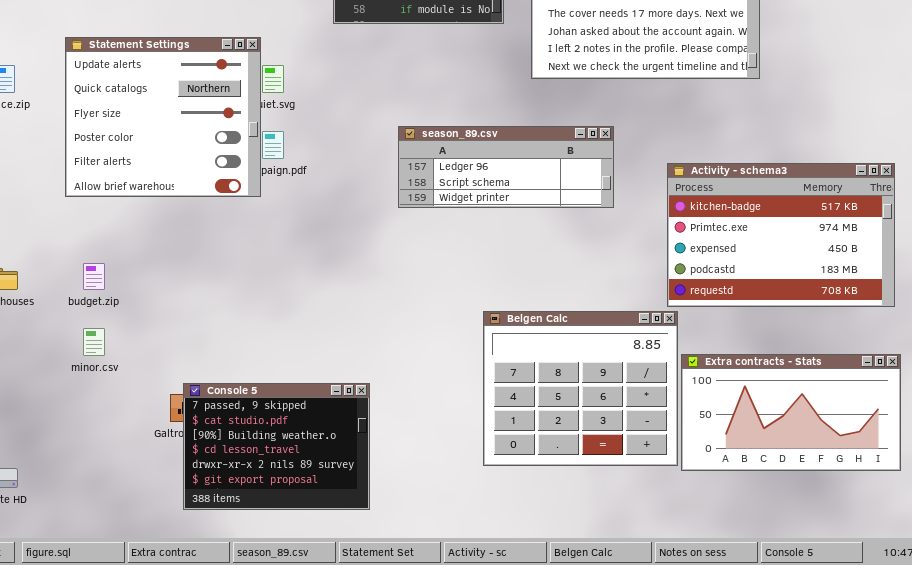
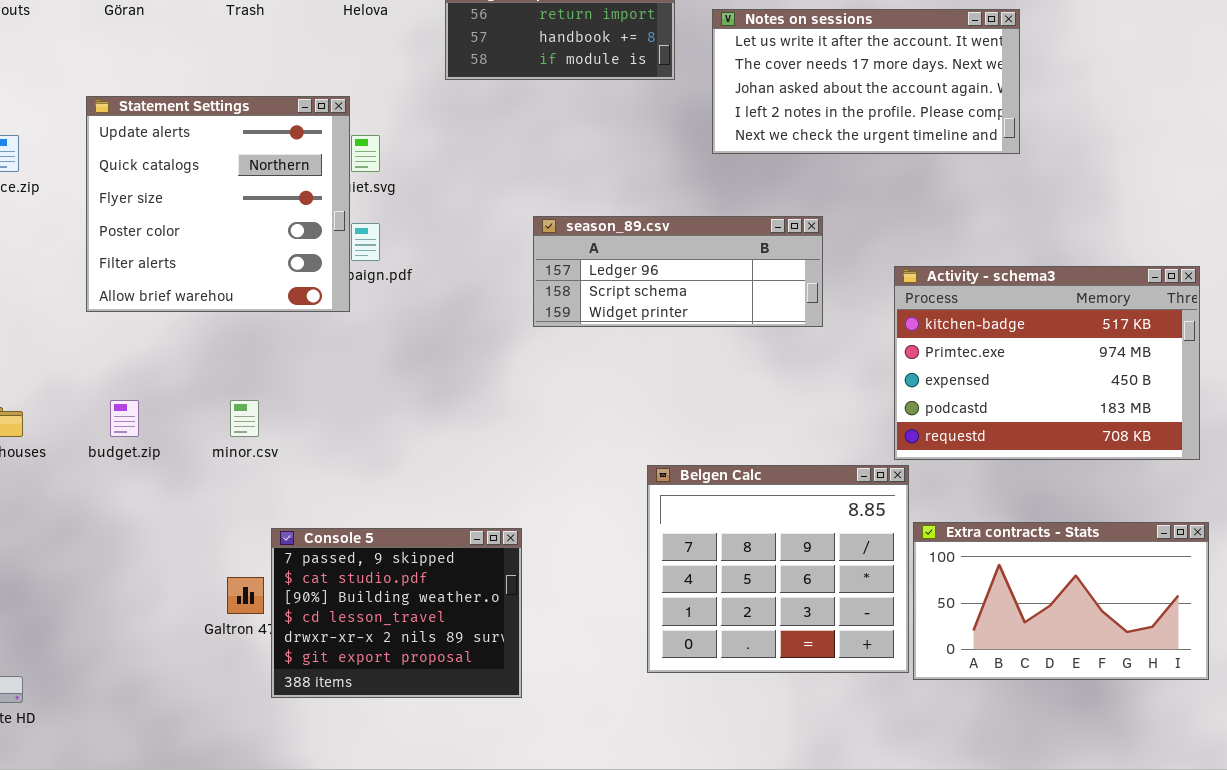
minor.csv: [83,328,105,356] -> [230,400,259,437], moved
Console 5: [183,383,370,510] -> [271,528,522,698], moved

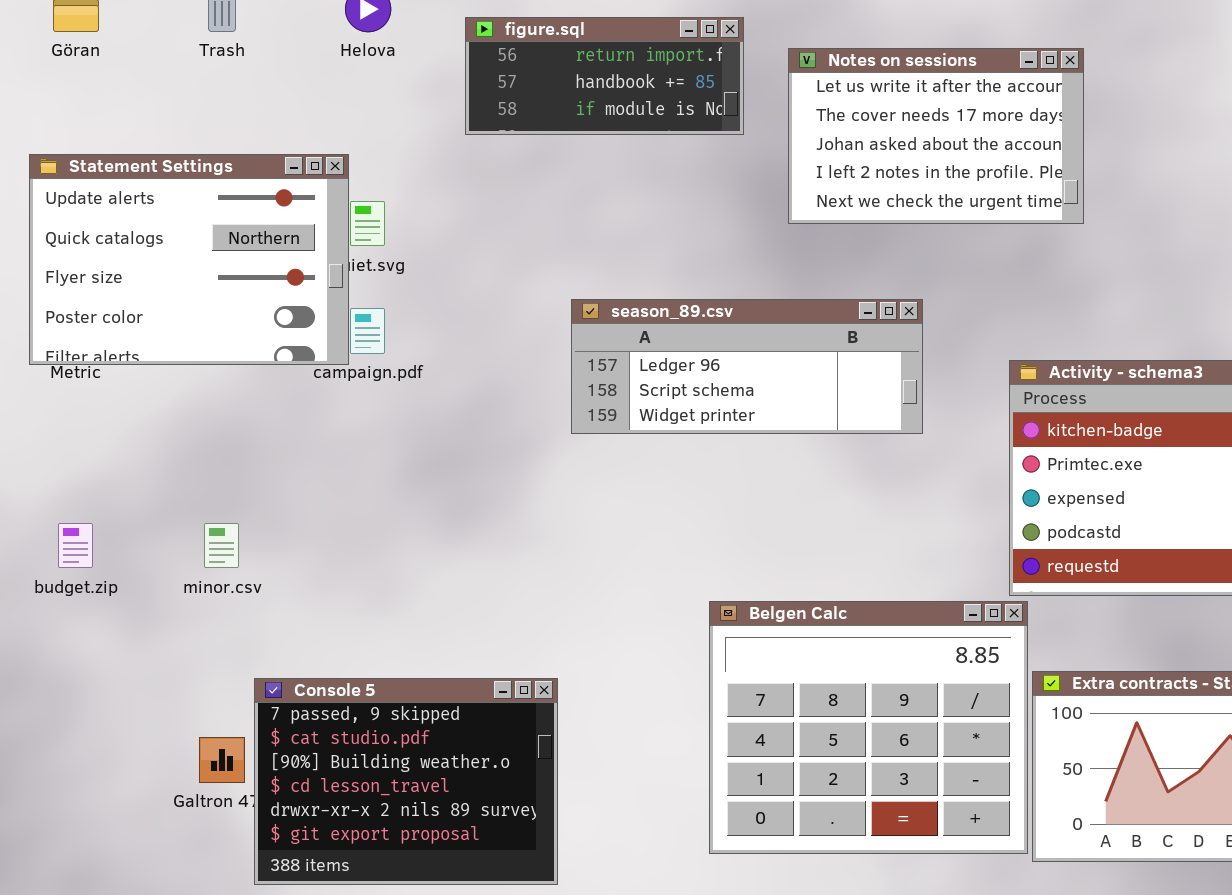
Notes on sessions: [712,9,1020,154] -> [788,48,1084,224], resized
Statement Settings: [86,96,350,312] -> [29,154,349,365], resized

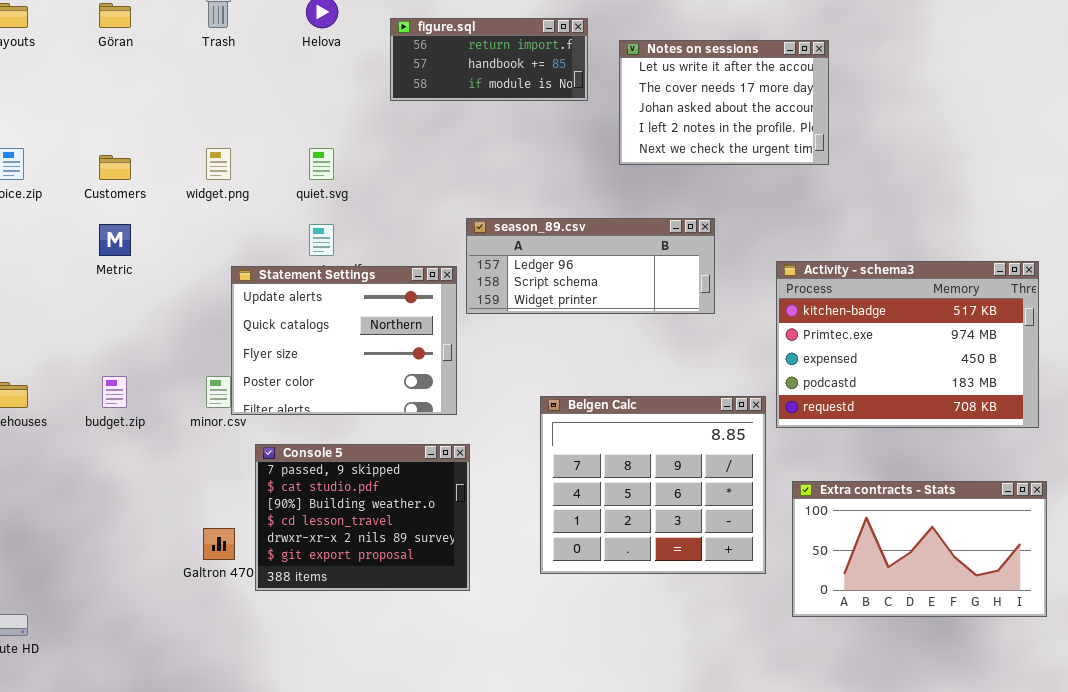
Statement Settings: [29,154,349,365] -> [231,266,457,415], moved
Belgen Calc: [709,601,1028,854] -> [540,396,766,574], moved
Console 5: [254,678,558,885] -> [255,444,470,591], moved

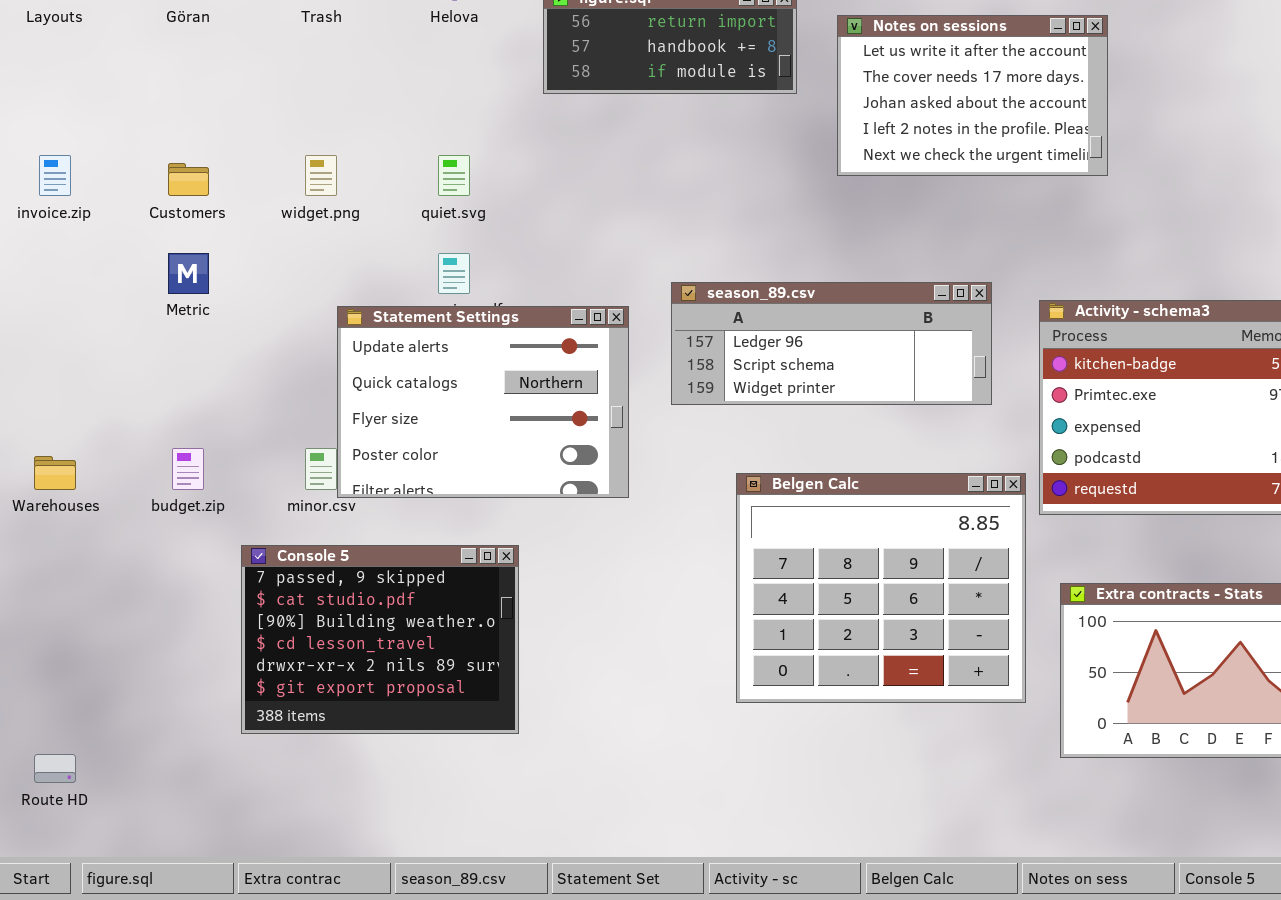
season_89.csv: [466,218,715,314] -> [671,282,992,405], moved
Console 5: [255,444,470,591] -> [241,545,519,734], moved

